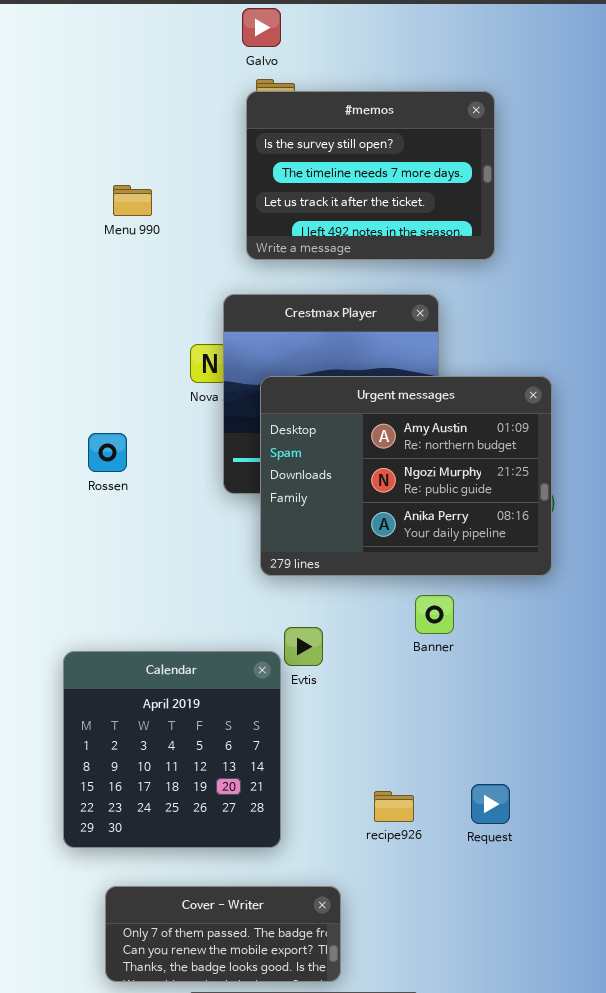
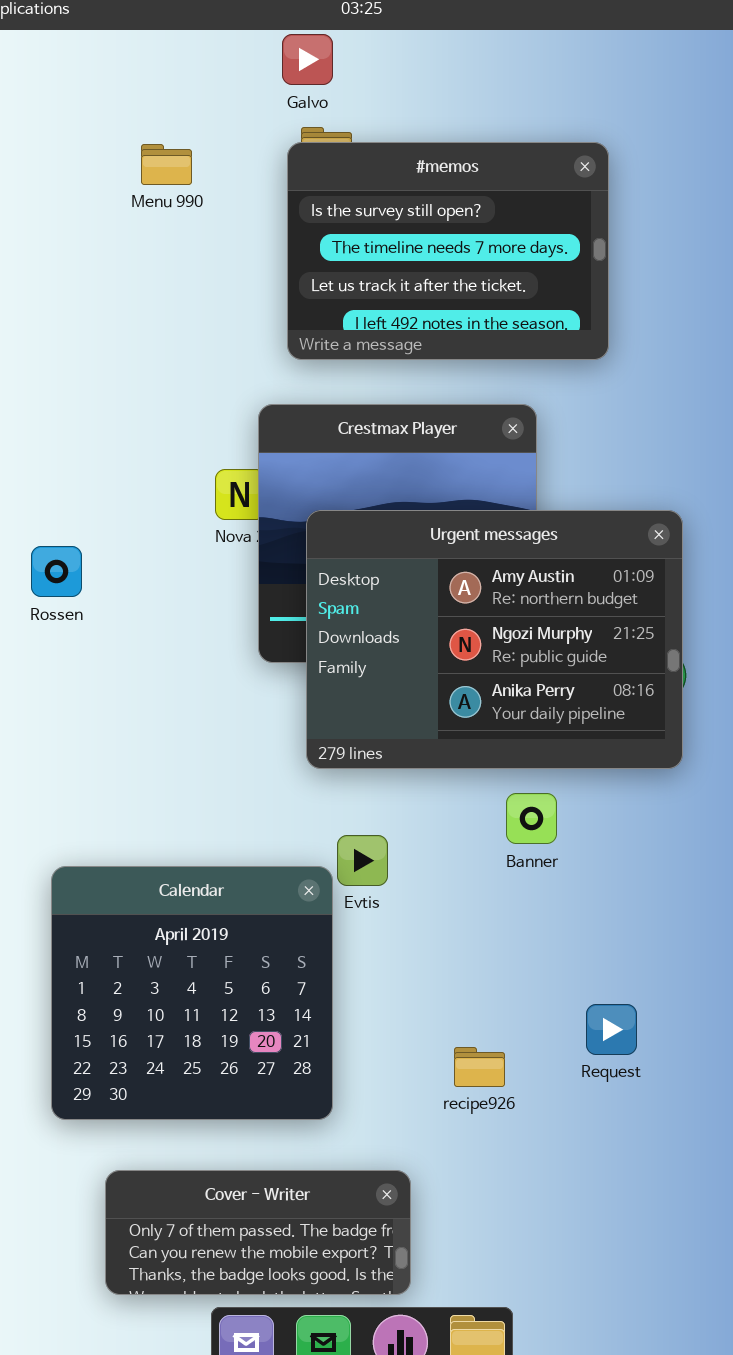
Menu 990: [113,185,152,216] -> [141,144,192,185], moved
Rossen: [88,433,127,472] -> [31,546,82,597], moved
Request: [471,784,510,824] -> [586,1004,637,1055], moved

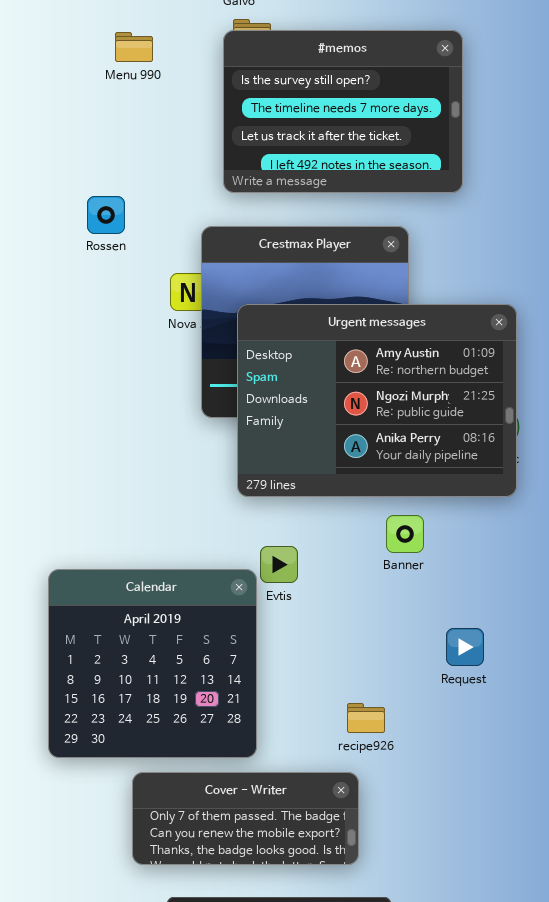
Rossen: [31,546,82,597] -> [87,196,125,234], moved
Request: [586,1004,637,1055] -> [446,628,484,666], moved
Cover - Writer: [105,1170,411,1295] -> [132,772,359,865], moved

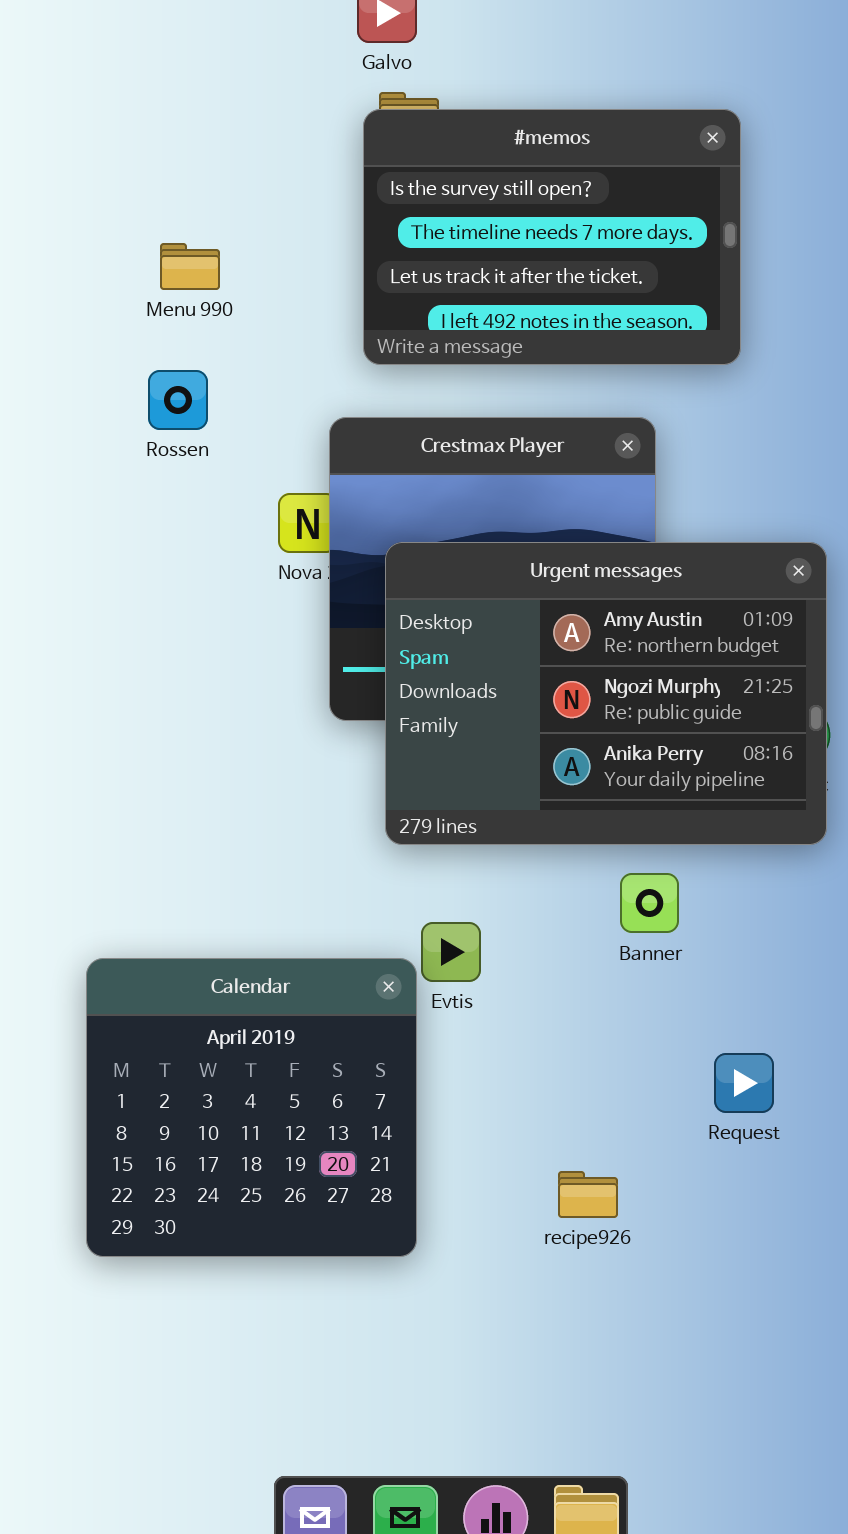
Menu 990: [115,32,153,62] -> [160,243,220,290], moved
Cover - Writer: [132,772,359,865] -> none, closed

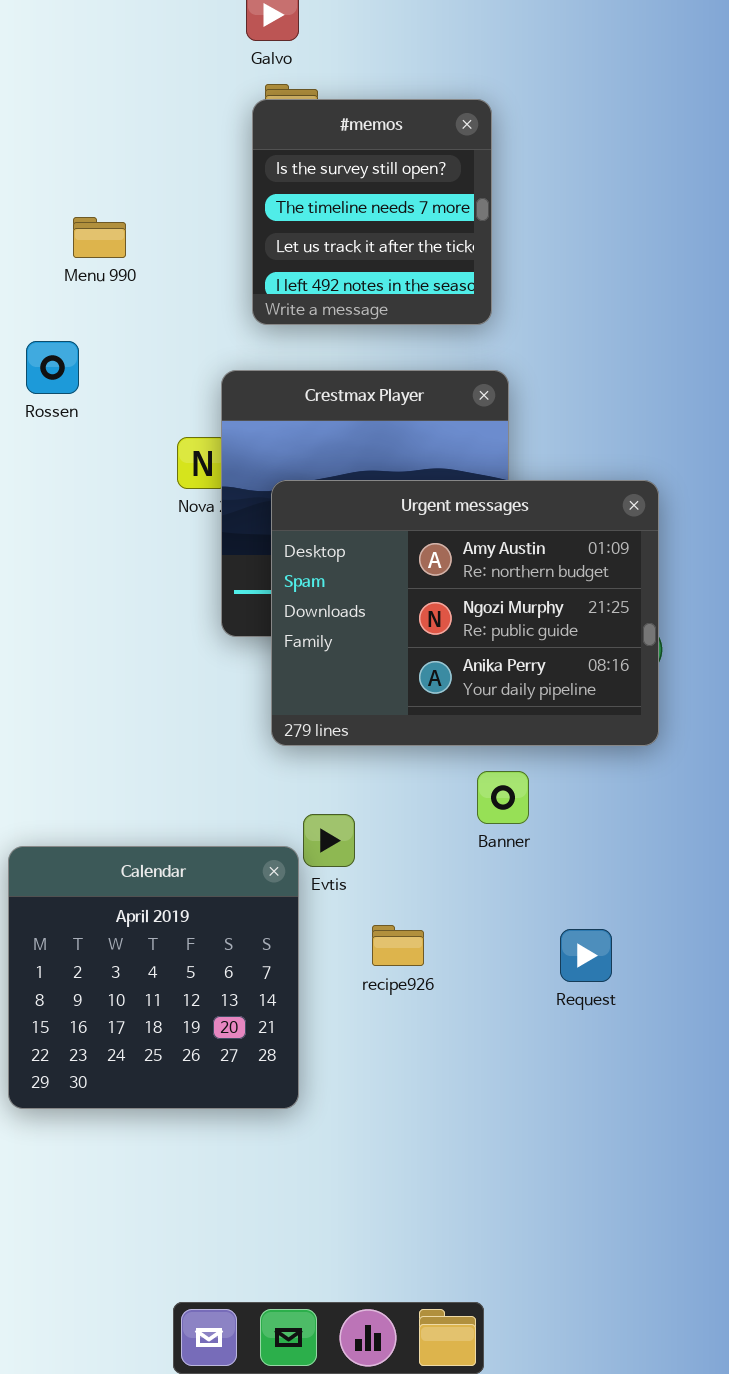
#memos: [363,109,741,365] -> [252,99,492,325], resized
Rossen: [148,370,208,430] -> [26,341,79,394], moved
recipe926: [558,1171,618,1218] -> [372,925,424,966], moved

